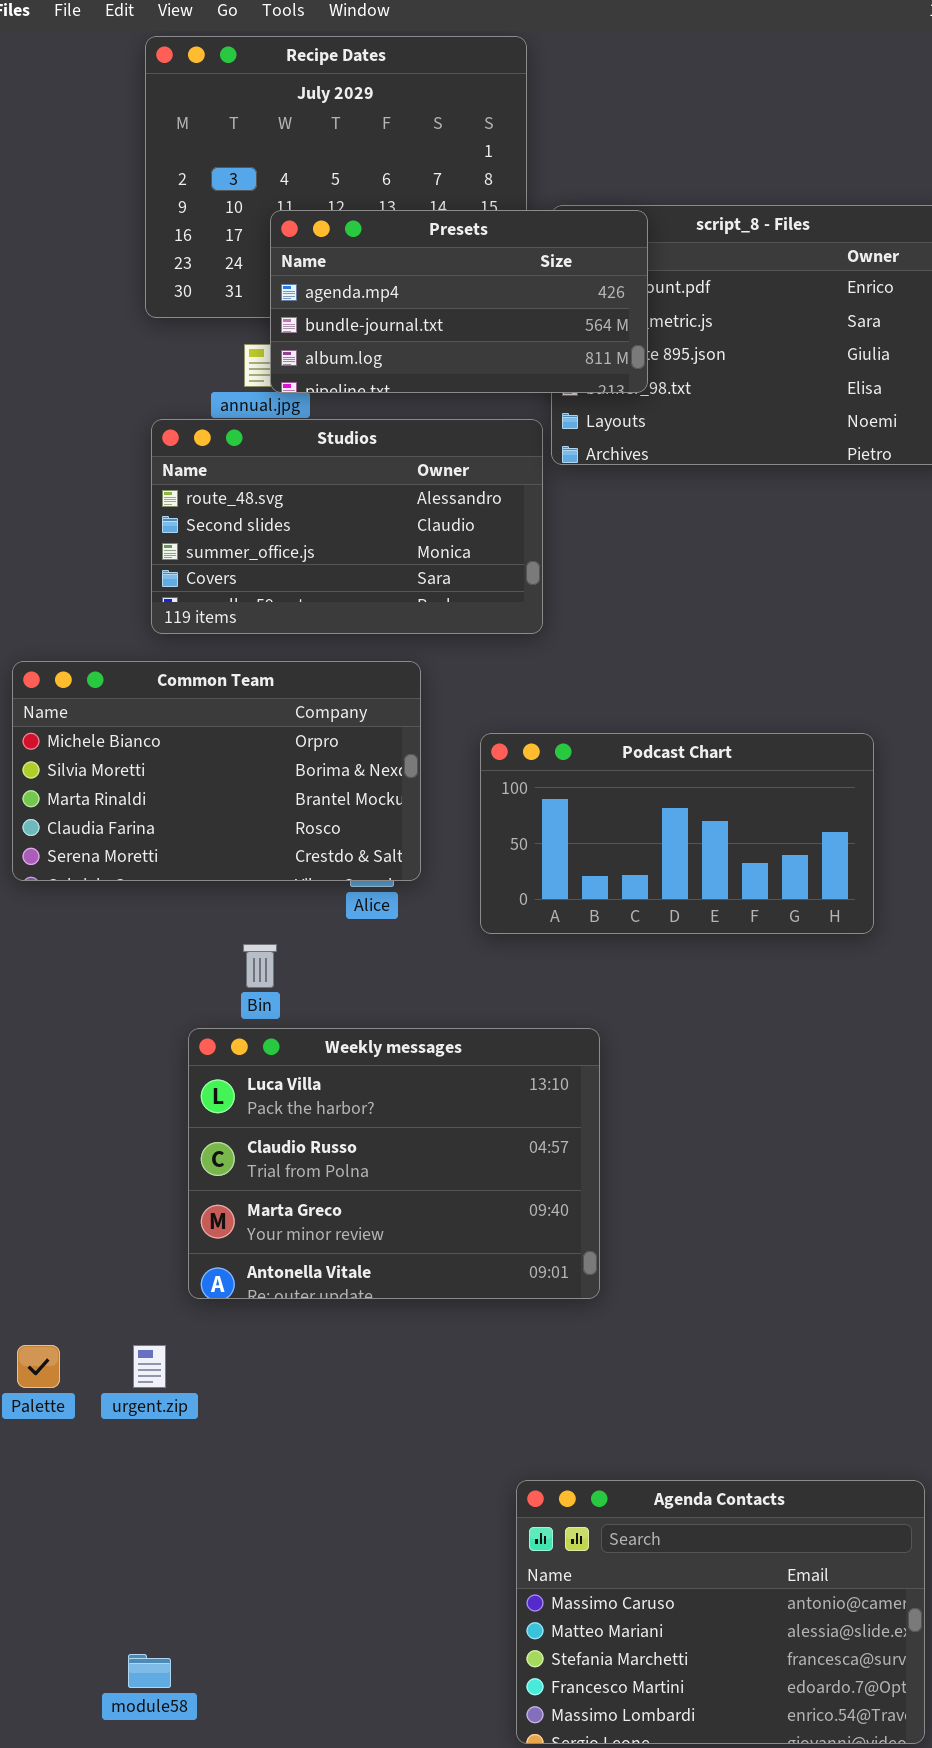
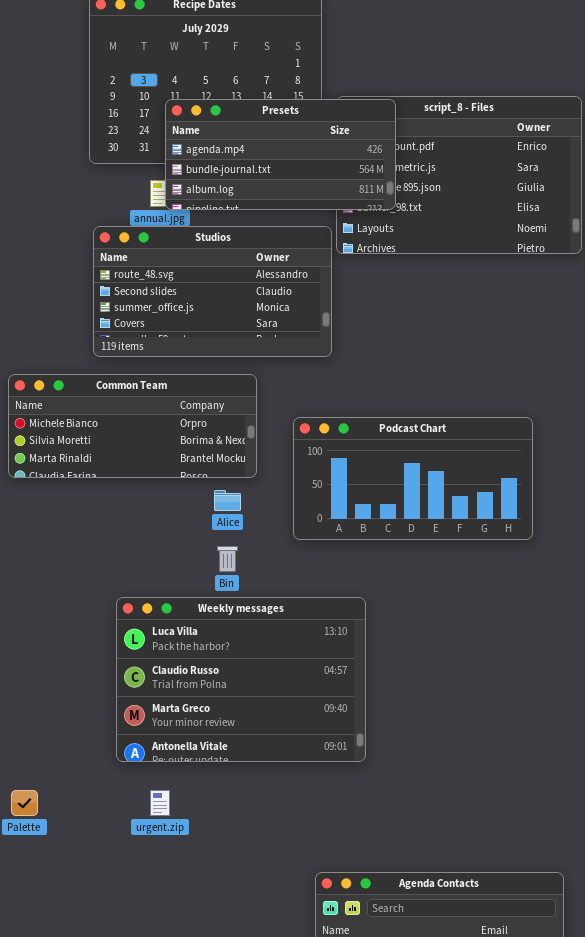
Common Team: [12,661,421,881] -> [8,374,257,478], resized
Bin: [243,944,277,988] -> [217,546,238,572], moved
urgent.zip: [133,1345,166,1388] -> [150,790,170,816], moved

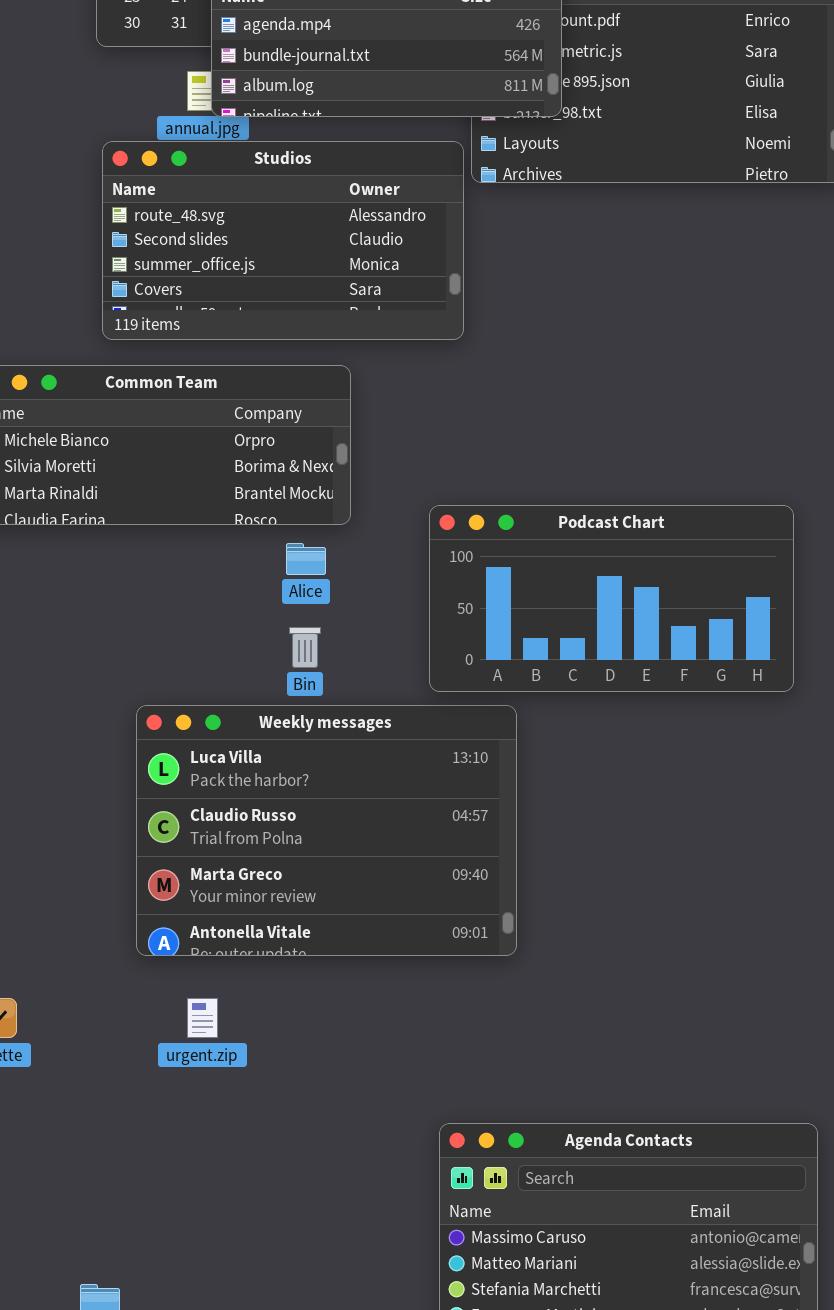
Podcast Chart: [293,417,533,540] -> [429,505,794,692], moved

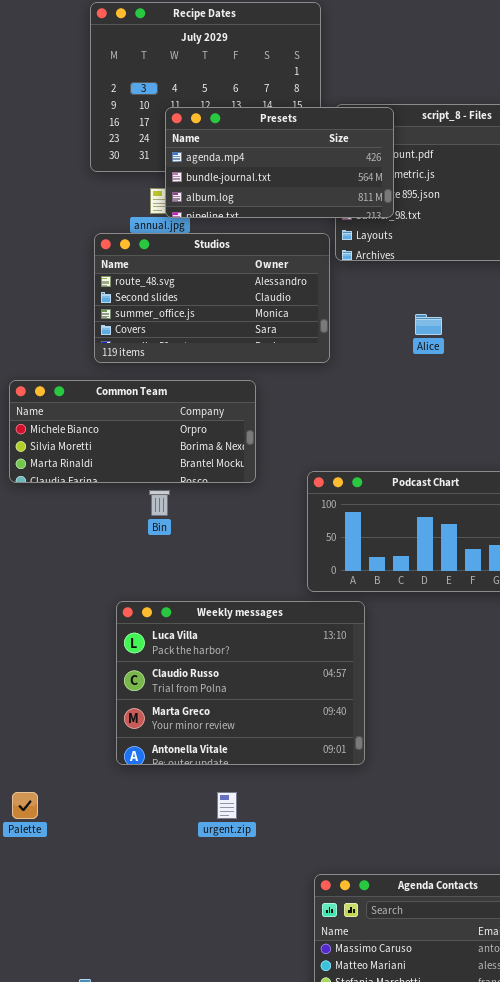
Alice: [286,543,326,575] -> [415,314,442,335], moved
Bin: [289,627,321,668] -> [149,490,170,516], moved
urgent.zip: [187,998,218,1038] -> [217,792,237,819], moved

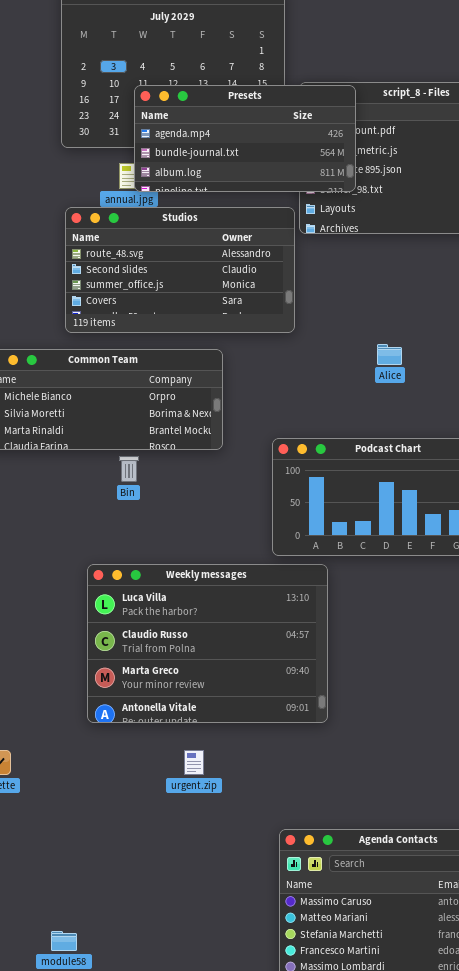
Alice: [415,314,442,335] -> [377,344,402,365], moved

